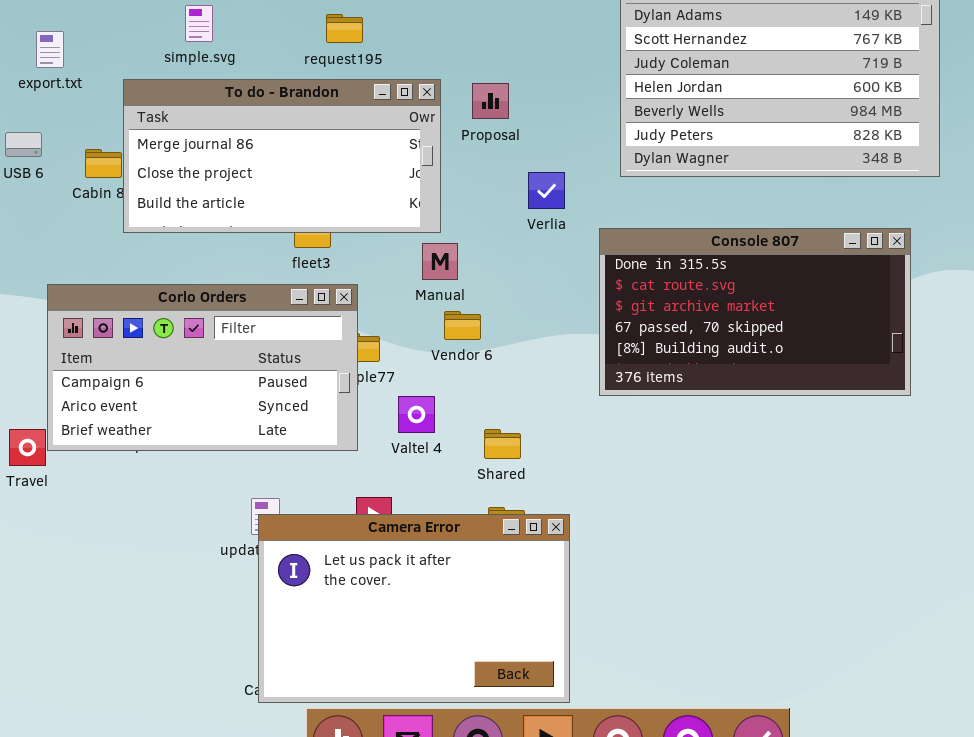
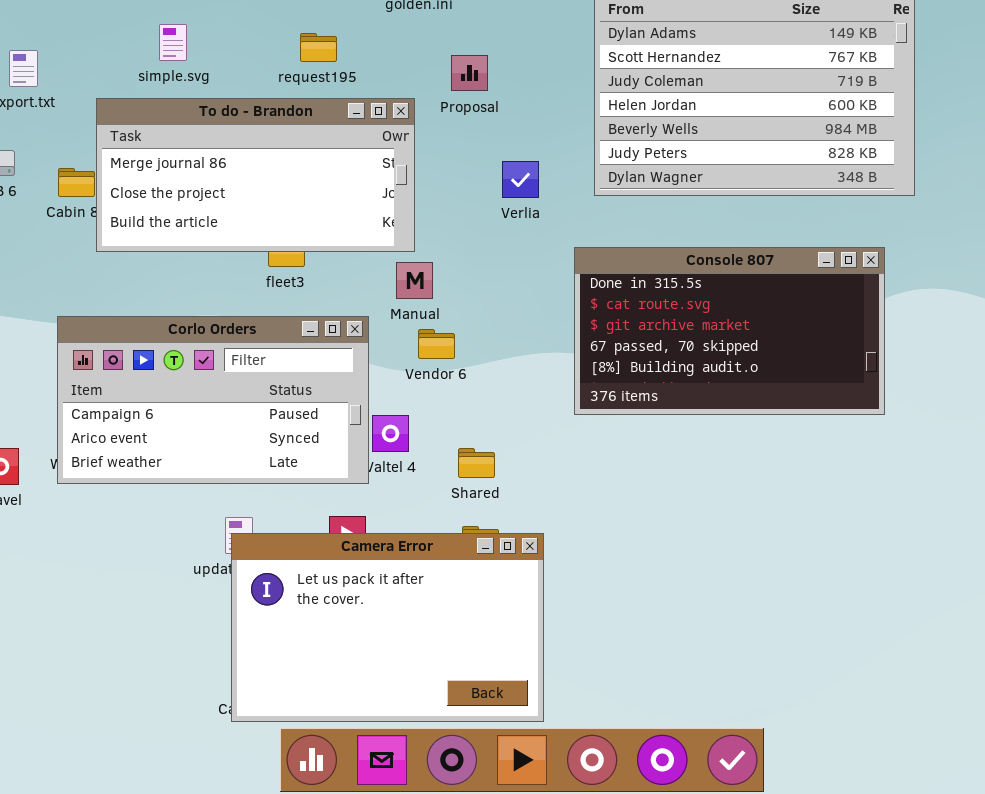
Proposal: [472,83,509,119] -> [451,55,488,91], moved
Verlia: [528,172,565,209] -> [502,161,539,198], moved
Corlo Orders: [47,284,358,451] -> [57,316,369,484], moved

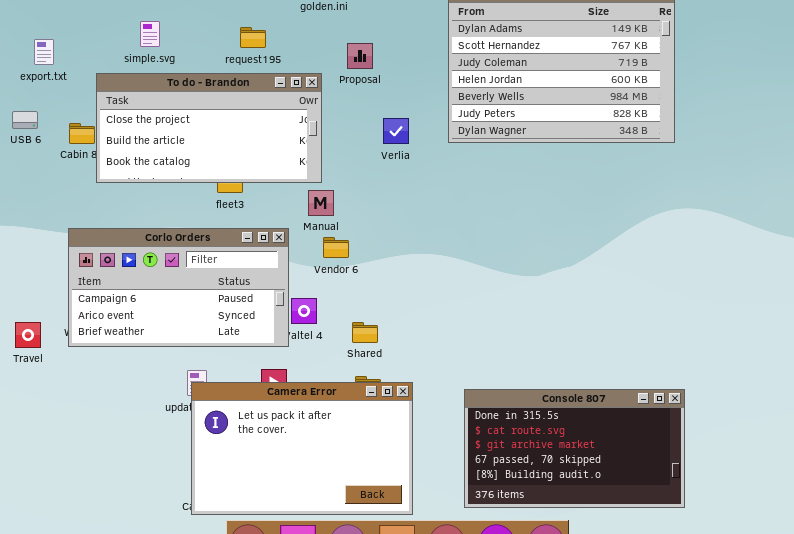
To do - Brandon: [96,98,415,252] -> [96,73,322,183], scrolled down 1 row
Console 807: [574,247,885,415] -> [464,389,685,508], moved

